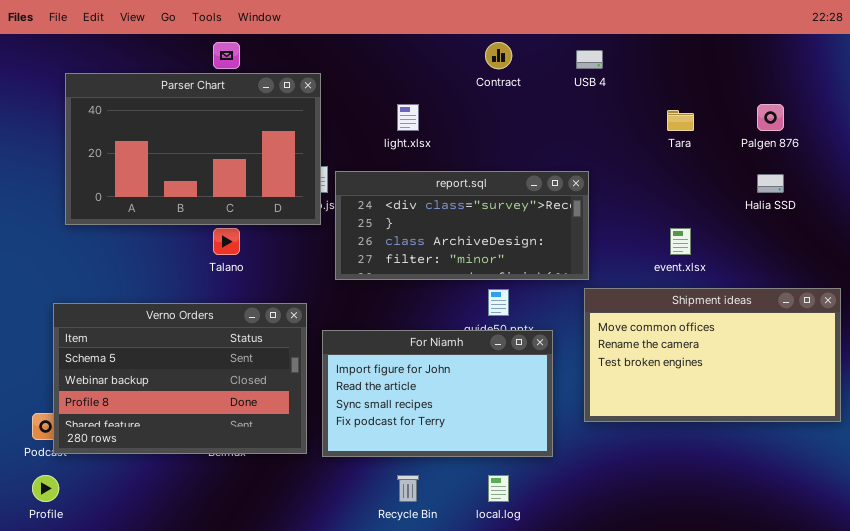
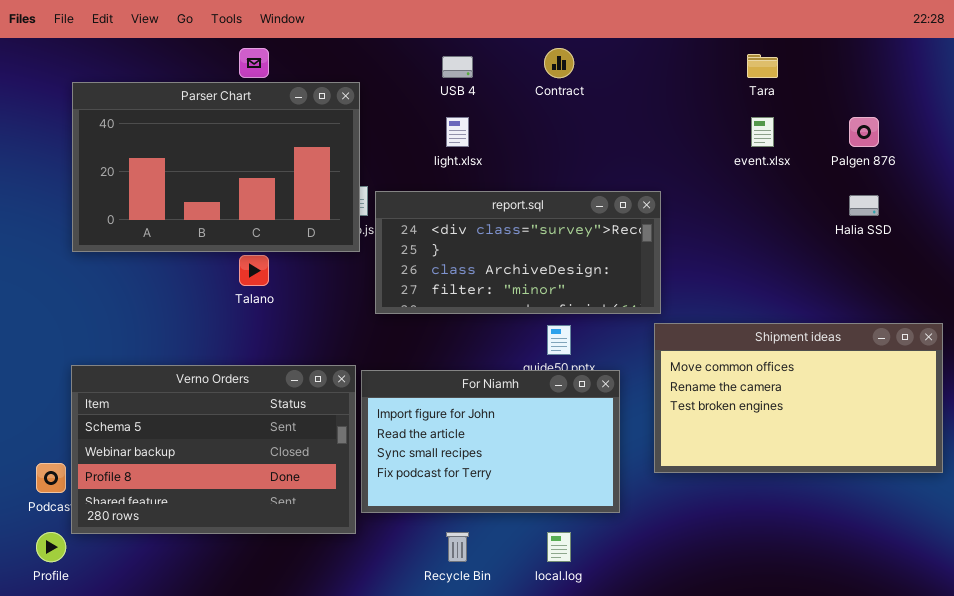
USB 4: [576,50,603,69] -> [442,56,473,78], moved
Tara: [667,110,694,131] -> [747,54,778,78], moved
event.xlsx: [670,228,691,255] -> [751,117,774,147], moved
Verno Orders: [53,303,307,454] -> [71,365,356,534], moved

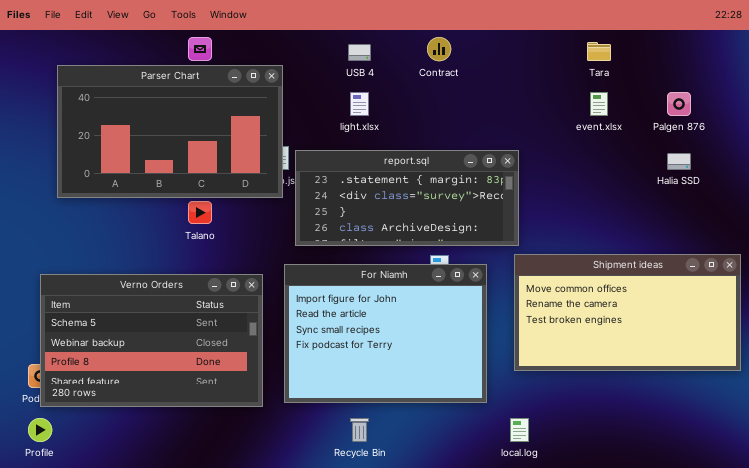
report.sql: [375,191,661,314] -> [295,150,519,246], scrolled up 1 row
Verno Orders: [71,365,356,534] -> [40,274,263,407], moved
For Niamh: [361,370,620,513] -> [284,264,487,403], resized
local.log: [547,532,571,562] -> [510,418,529,442], moved

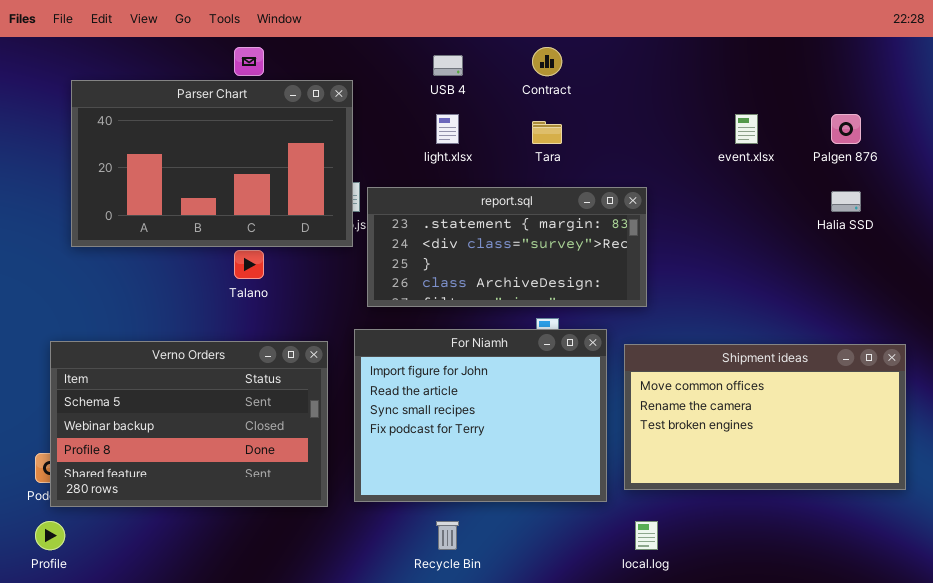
Tara: [587,42,611,61] -> [532,121,562,144], moved
Shipment ideas: [514,254,741,371] -> [624,344,906,490], moved

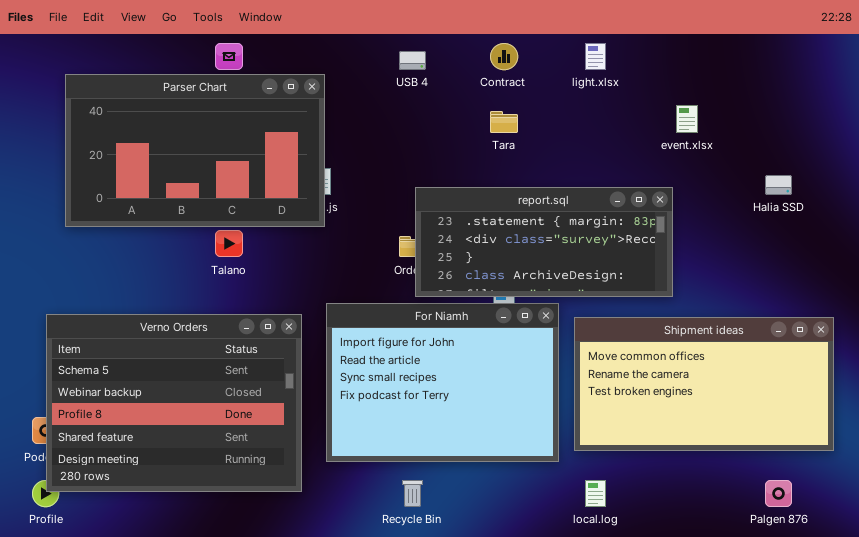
light.xlsx: [436,114,459,144] -> [585,43,606,70], moved
Palgen 876: [831,114,861,144] -> [765,480,792,507], moved
report.sql: [367,187,647,307] -> [415,187,673,297], moved
Verno Orders: [50,341,328,507] -> [46,314,302,492], resized

